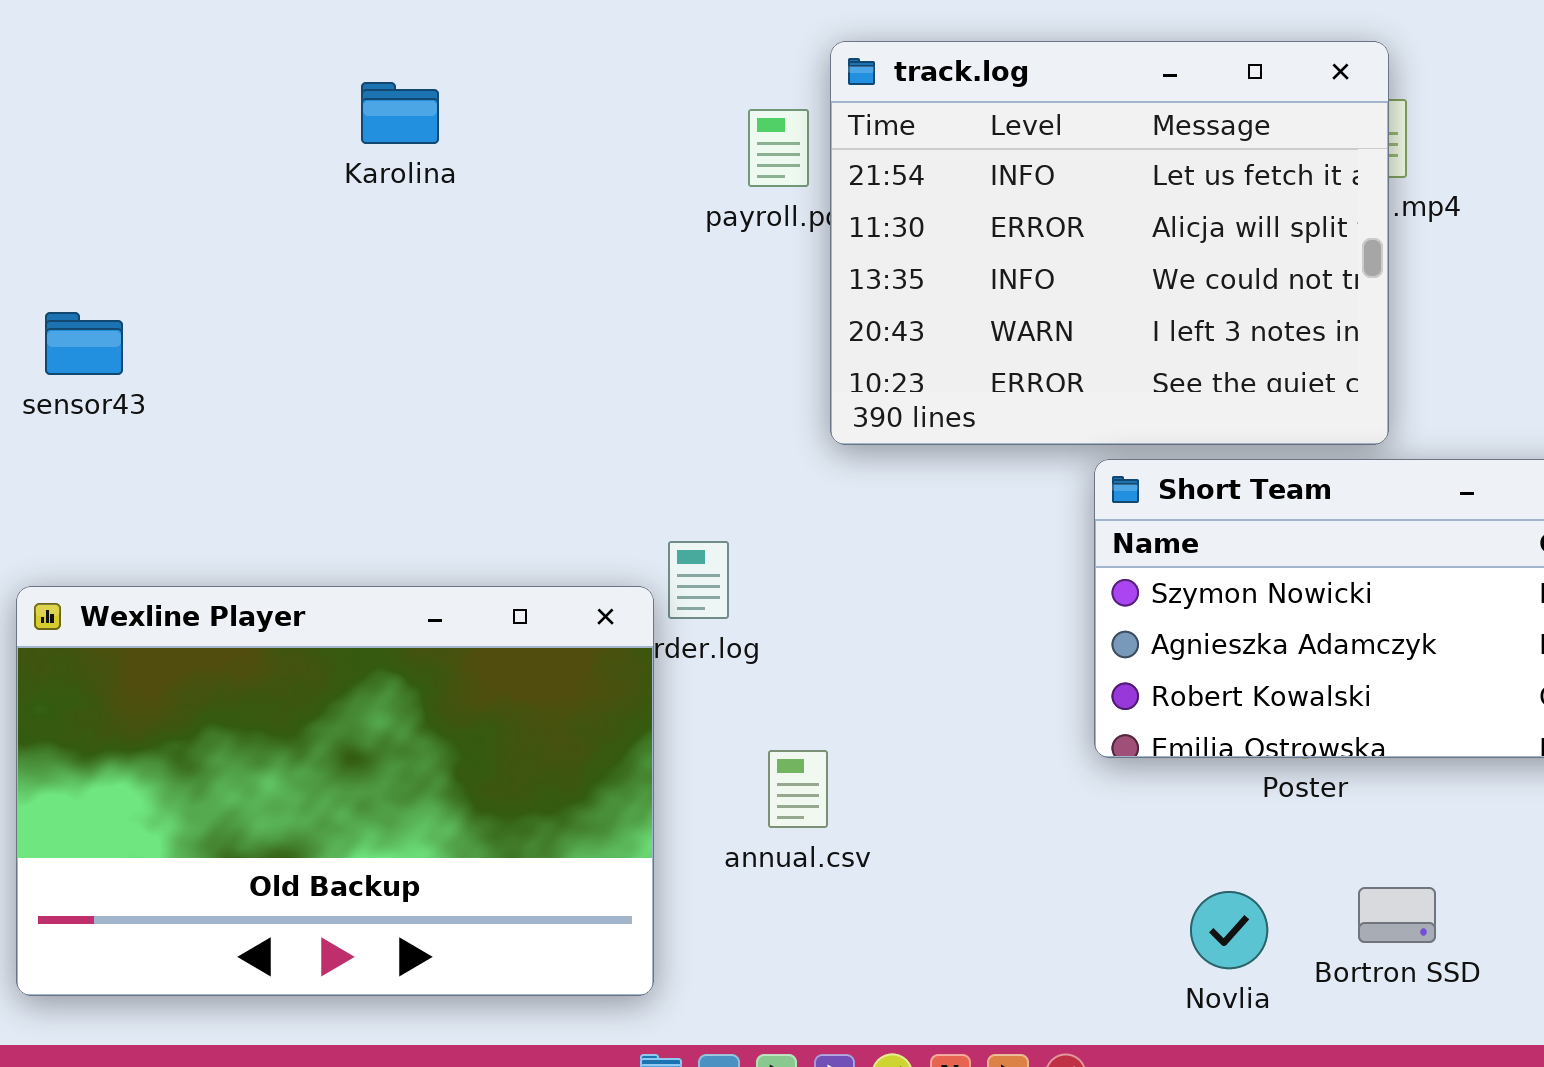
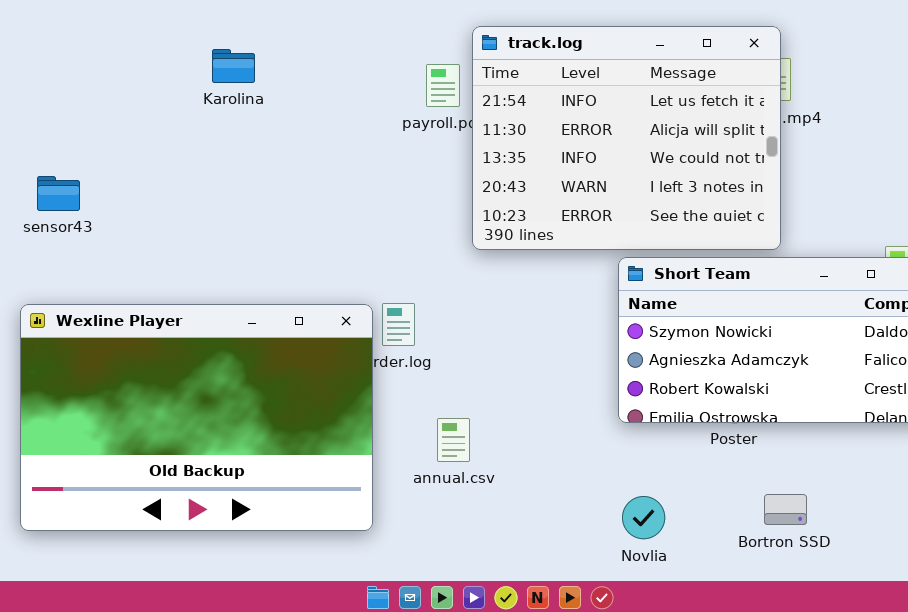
Wexline Player: [16,586,654,996] -> [20,304,373,531], moved
Novlia: [1190,891,1268,969] -> [622,496,665,539], moved

